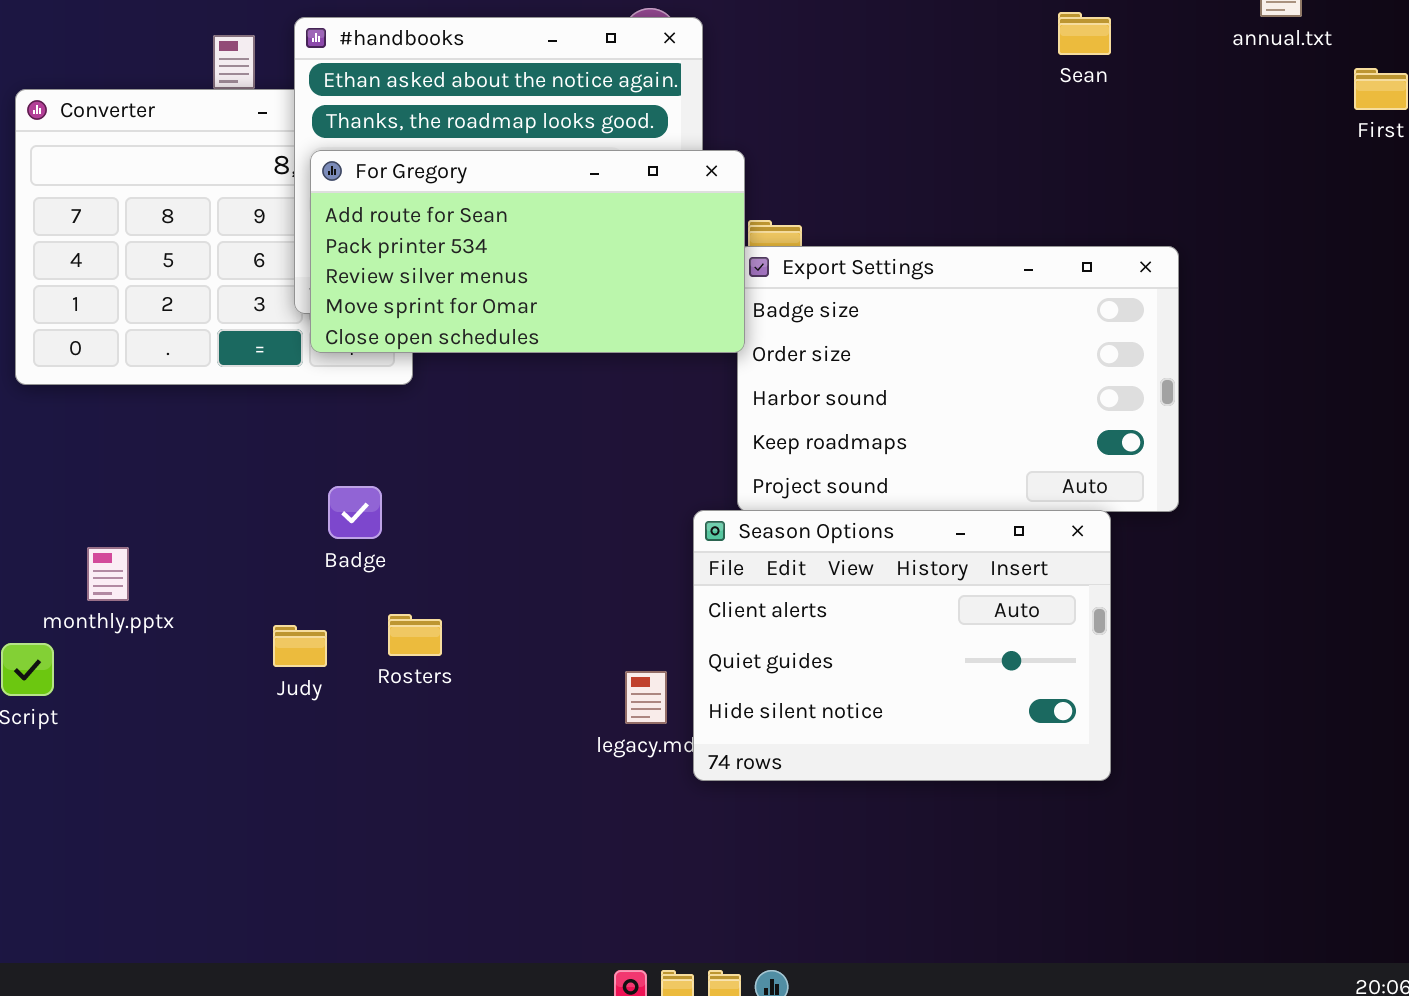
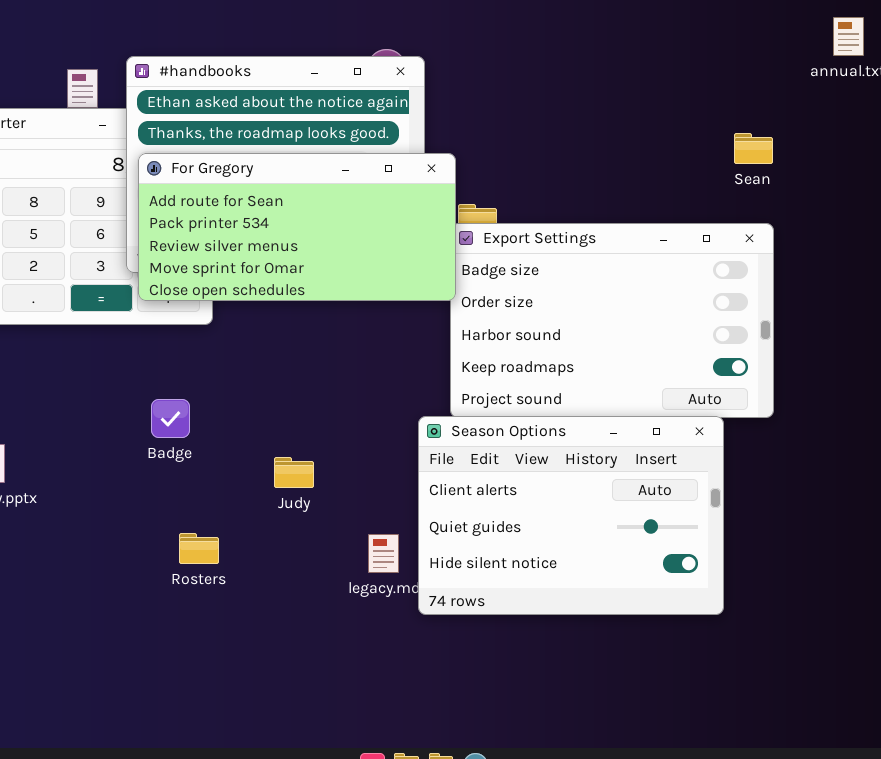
Sean: [1058,12,1111,55] -> [734,133,773,164], moved
Rosters: [388,614,442,656] -> [179,533,219,564], moved
Judy: [273,625,327,667] -> [274,457,314,488], moved

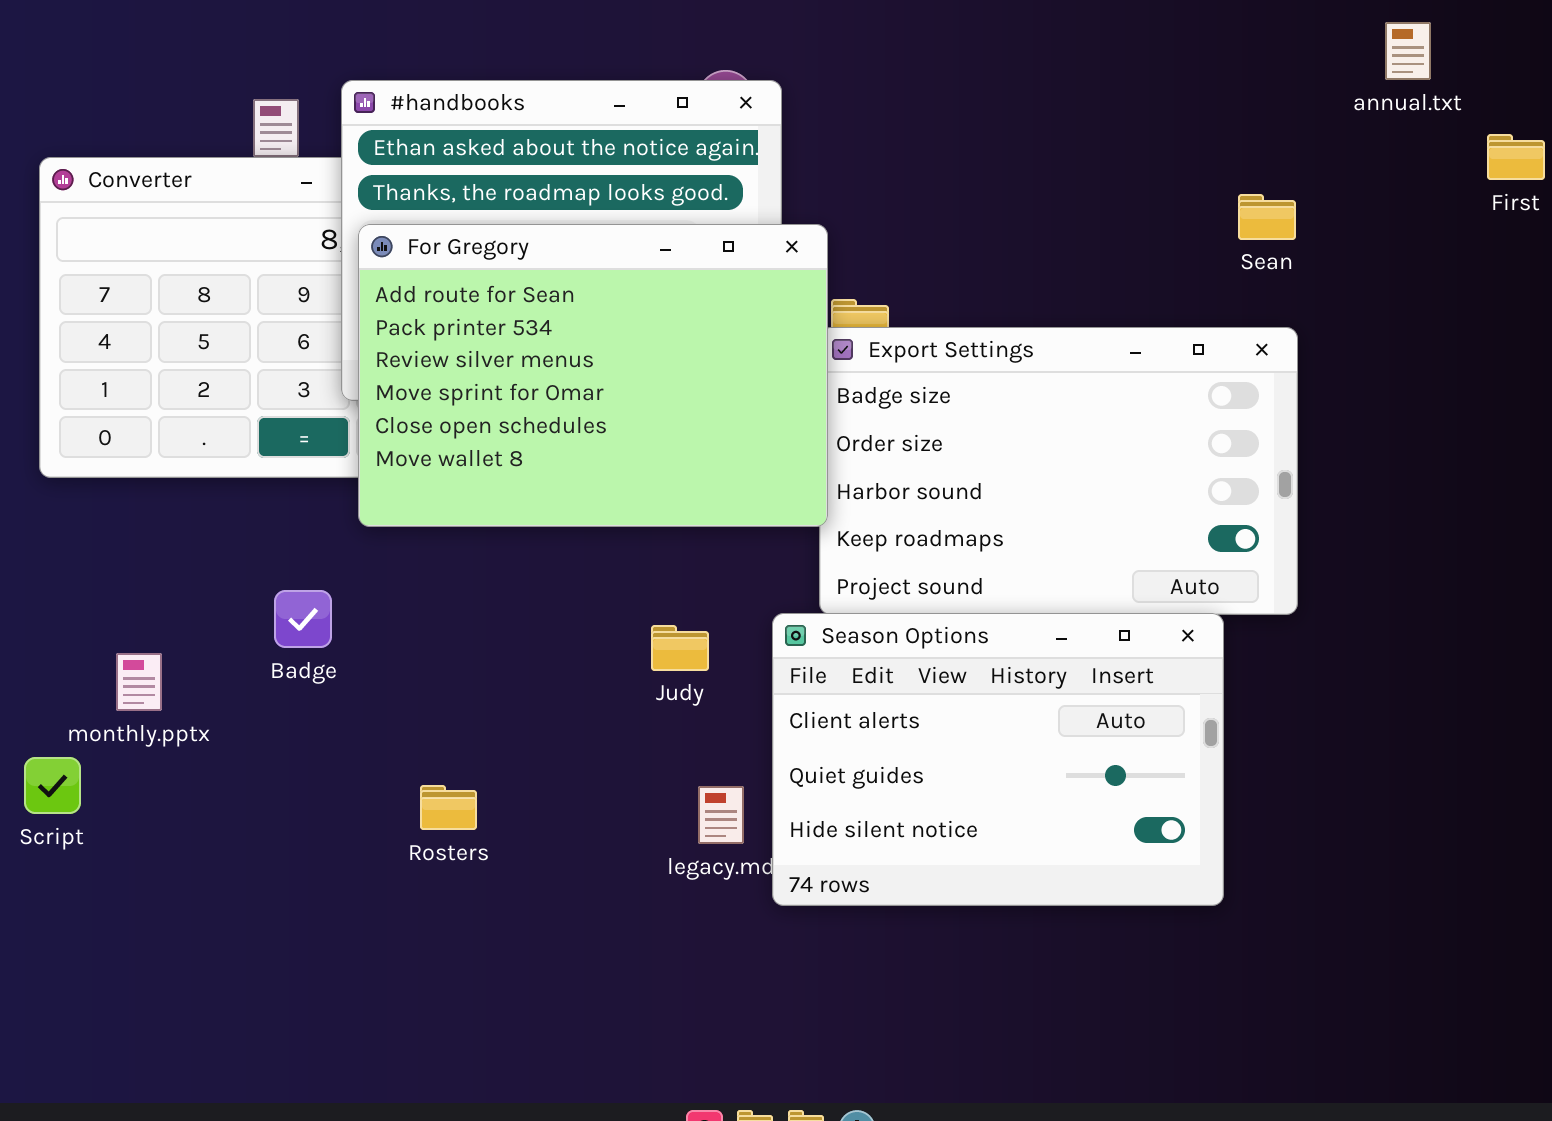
For Gregory: [138,153,456,301] -> [358,224,828,527], resized
Badge: [151,399,190,438] -> [274,590,332,648], moved
Judy: [274,457,314,488] -> [651,625,709,671], moved

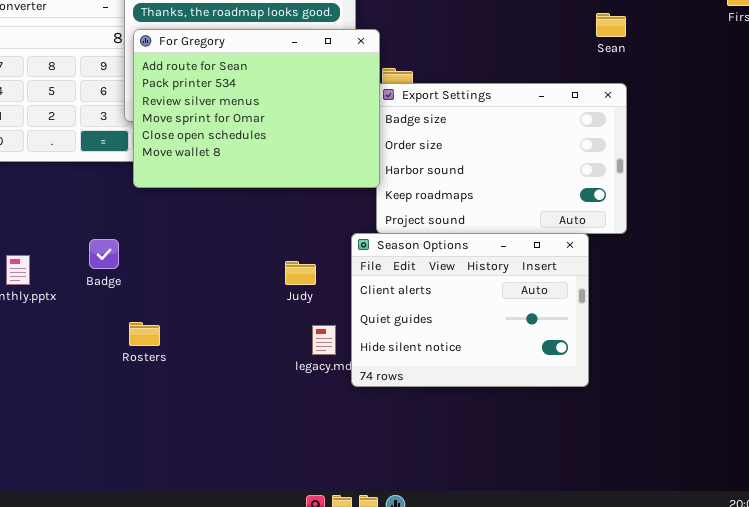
Badge: [274,590,332,648] -> [89,239,119,269], moved
Judy: [651,625,709,671] -> [285,261,316,285], moved
Rosters: [420,785,477,830] -> [129,322,160,346], moved

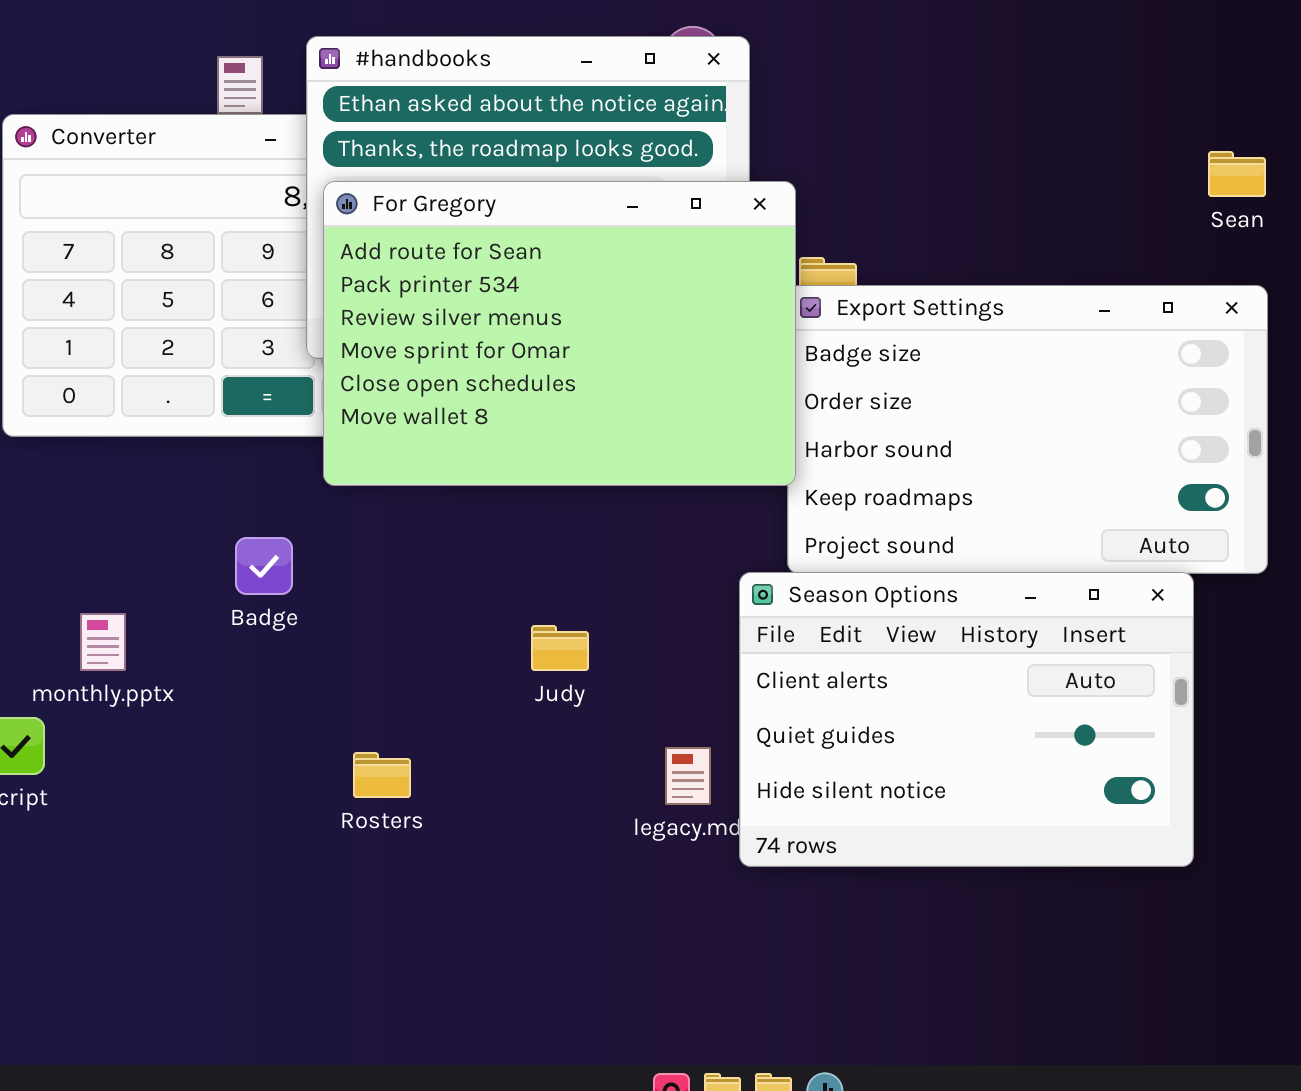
Badge: [89,239,119,269] -> [235,537,293,595], moved
Judy: [285,261,316,285] -> [531,625,589,671], moved
Rosters: [129,322,160,346] -> [353,752,411,798], moved

